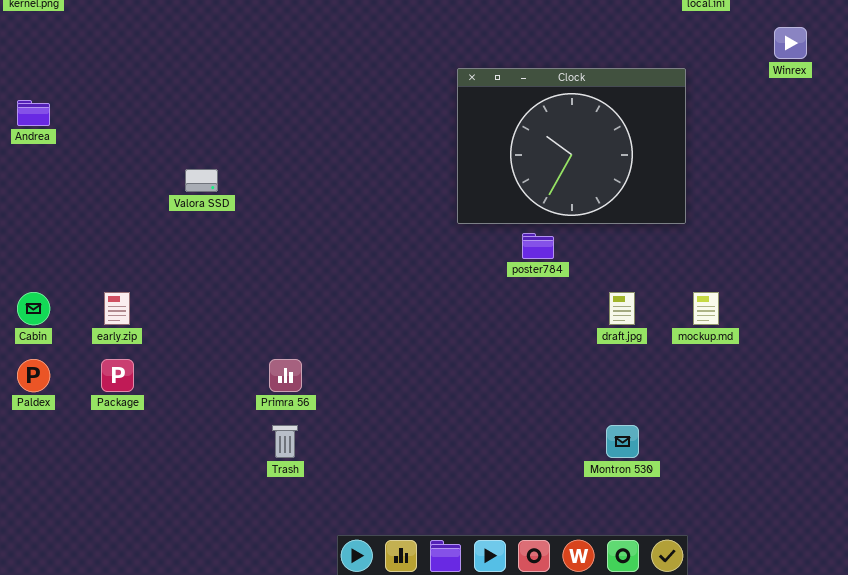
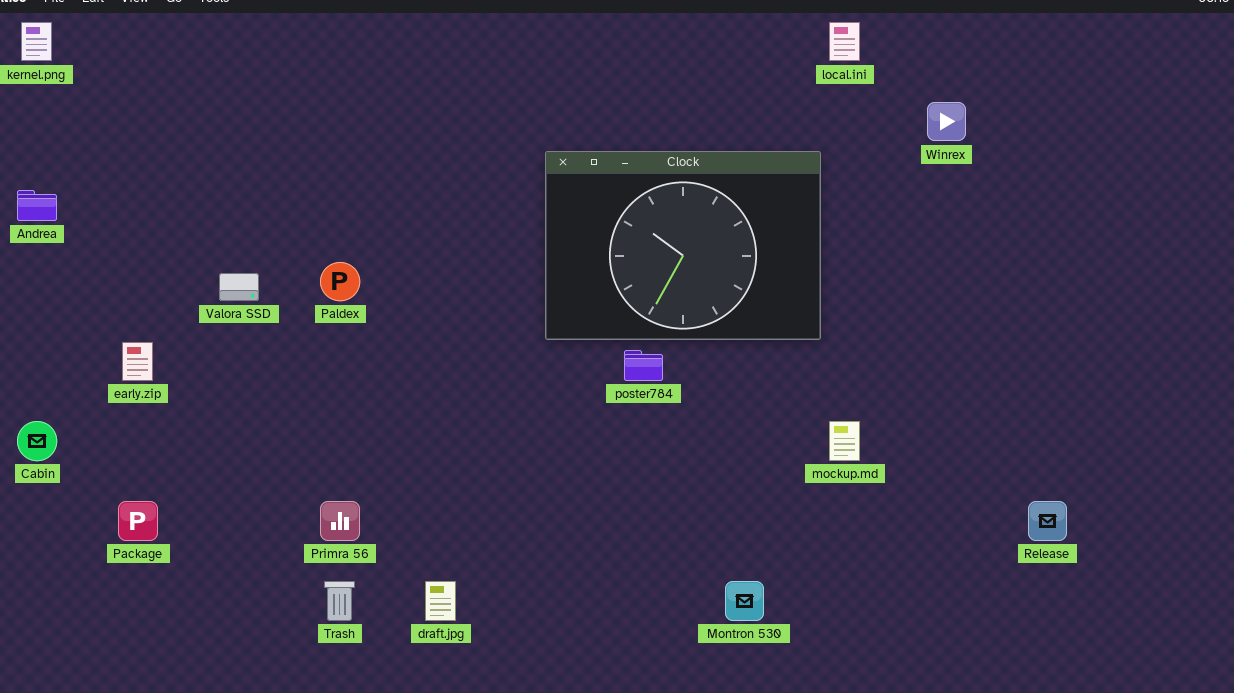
early.zip: [104,292,130,325] -> [122,342,153,381], moved
draft.jpg: [609,292,635,325] -> [425,581,456,621], moved
Paldex: [17,359,50,392] -> [320,262,360,301], moved

